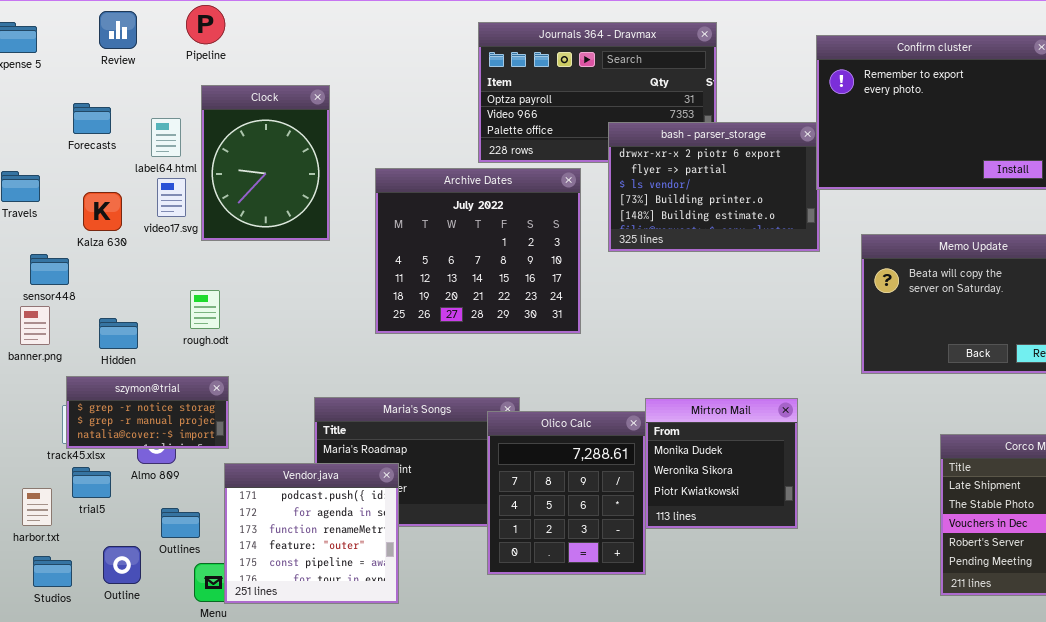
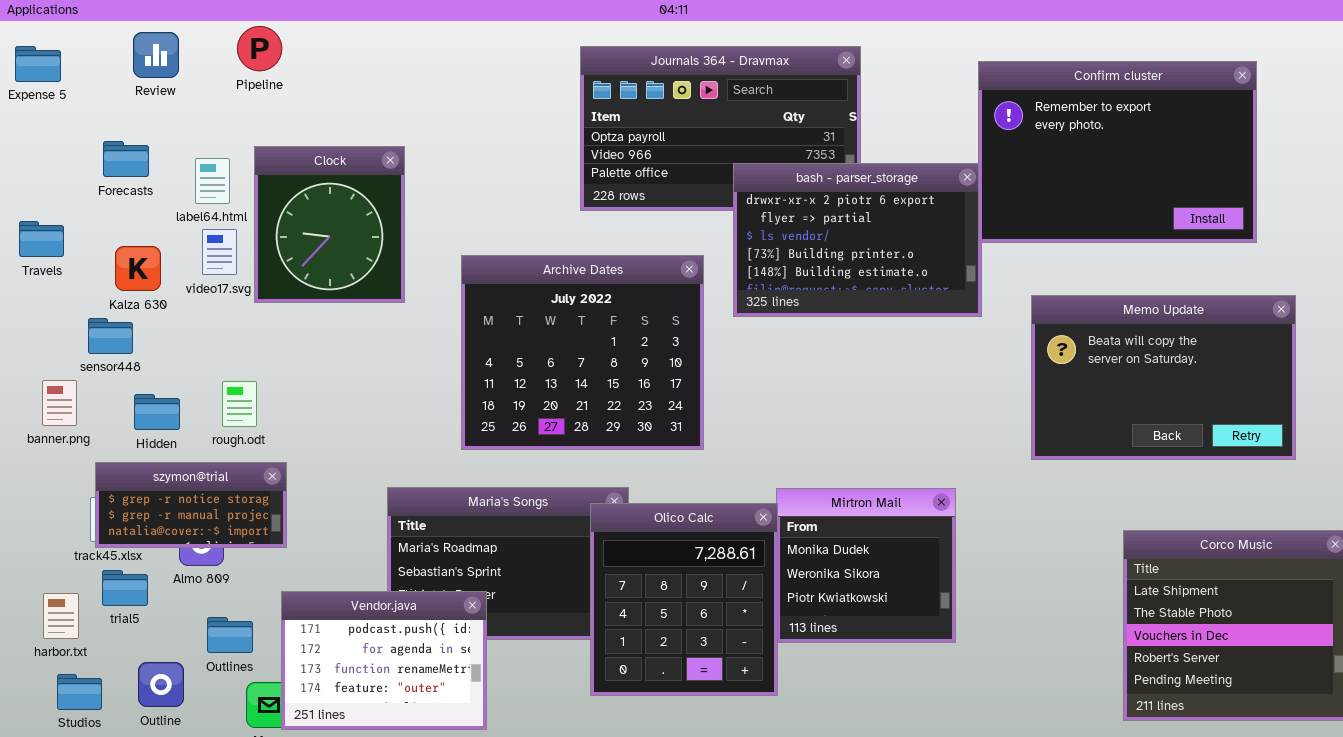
Clock: [201,85,330,241] -> [254,146,405,303], resized
Archive Dates: [375,168,581,334] -> [461,255,704,450], moved
sensor448: [30,254,69,285] -> [88,318,133,354], moved
rough.odt: [190,290,220,329] -> [222,381,257,427], moved
Vendor.java: [224,463,399,604] -> [281,591,487,730], resized

